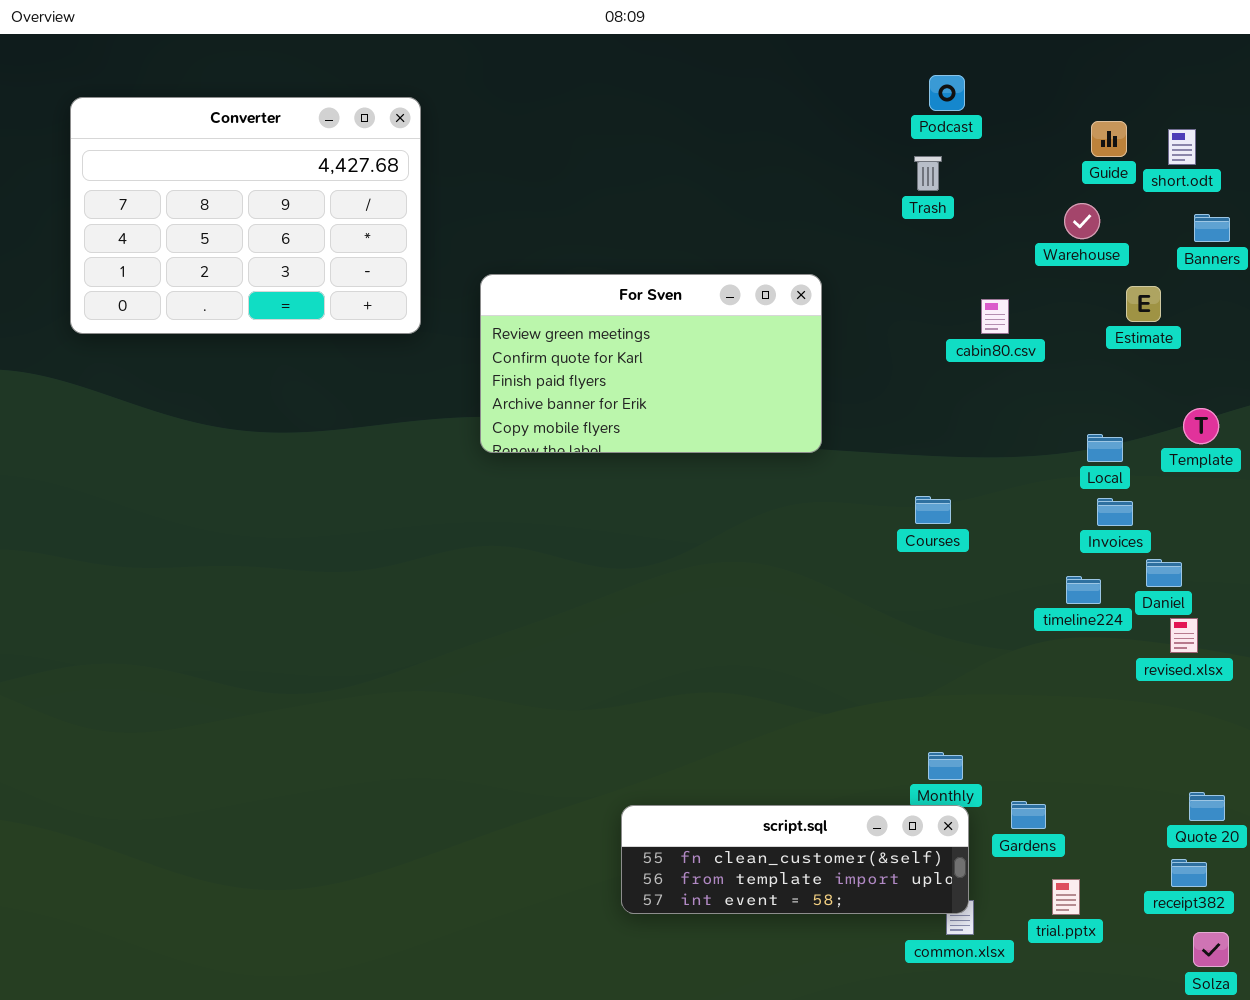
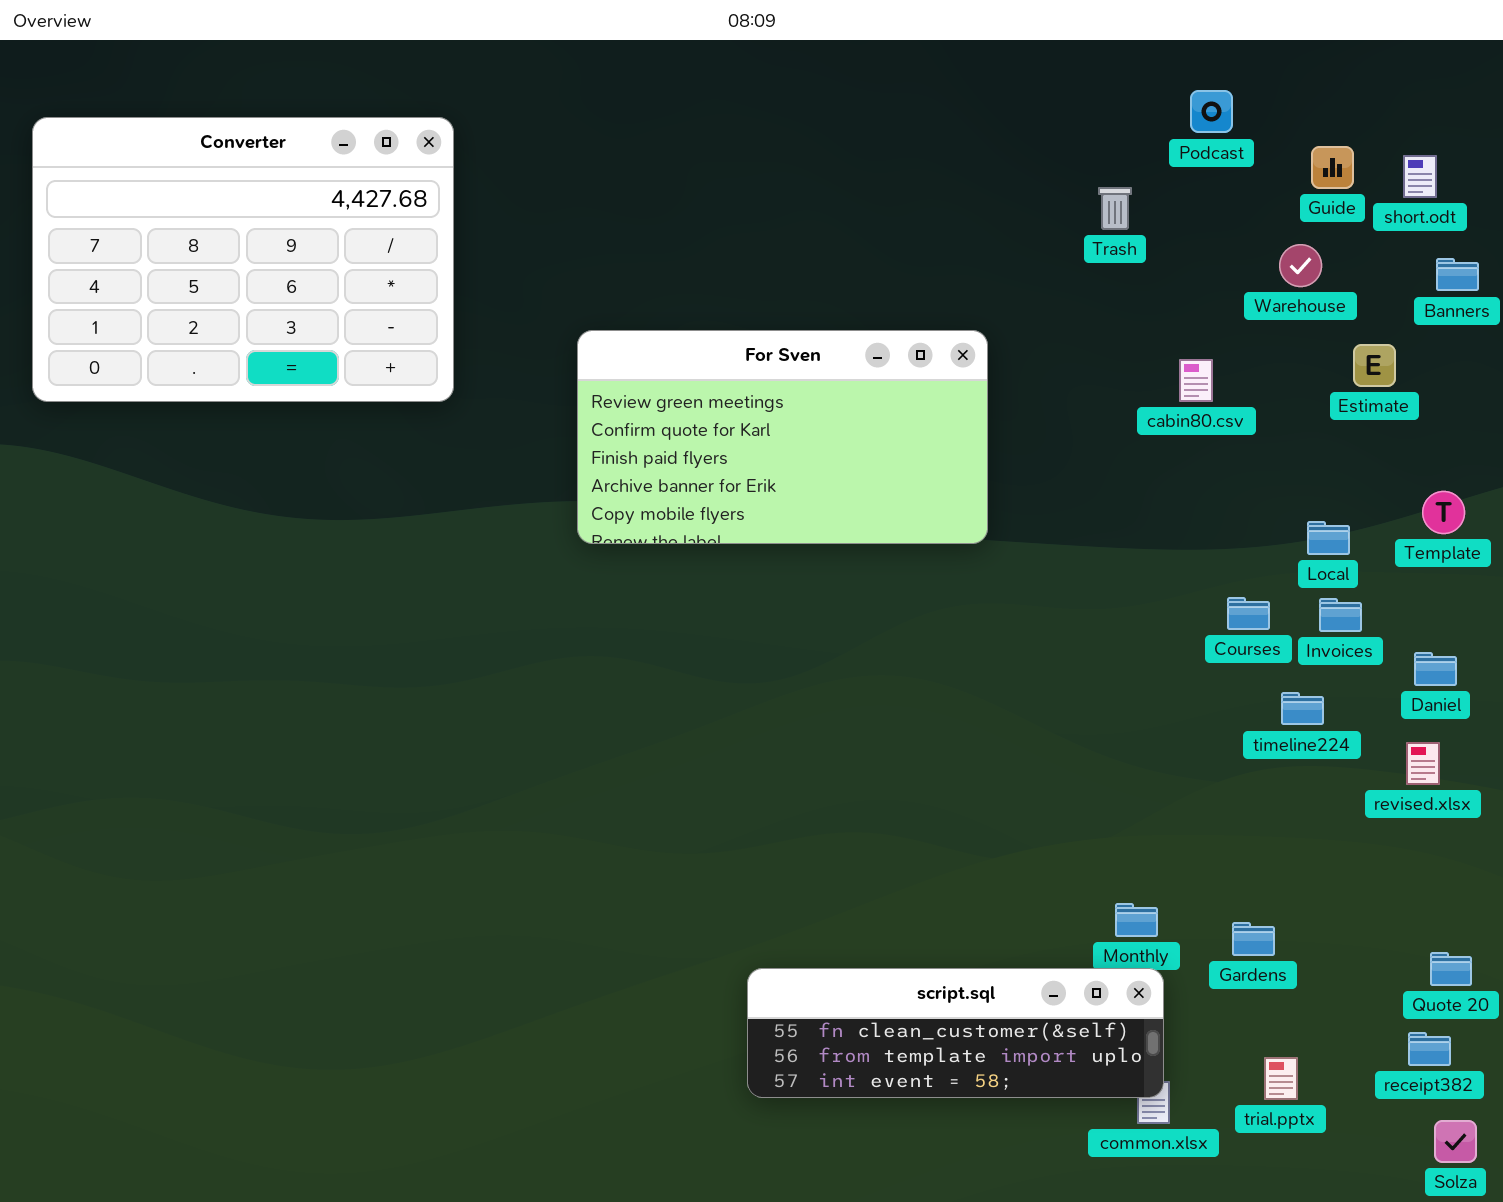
Podcast: [929,75,965,111] -> [1190,90,1233,133], moved
Converter: [70,97,421,334] -> [32,117,454,402], moved
Courses: [915,496,951,524] -> [1227,597,1270,630], moved
Daniel: [1146,559,1182,587] -> [1414,652,1457,686], moved
Gardens: [1011,801,1046,829] -> [1232,922,1275,956], moved

